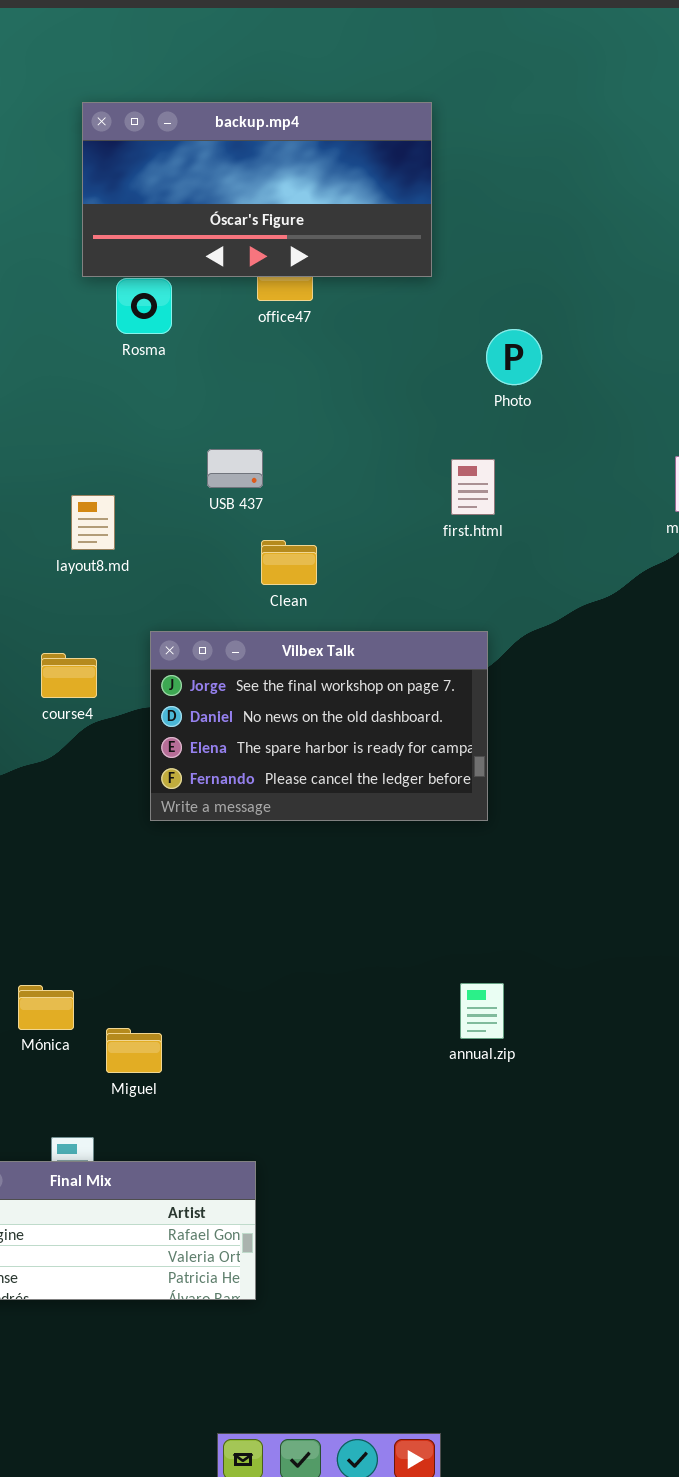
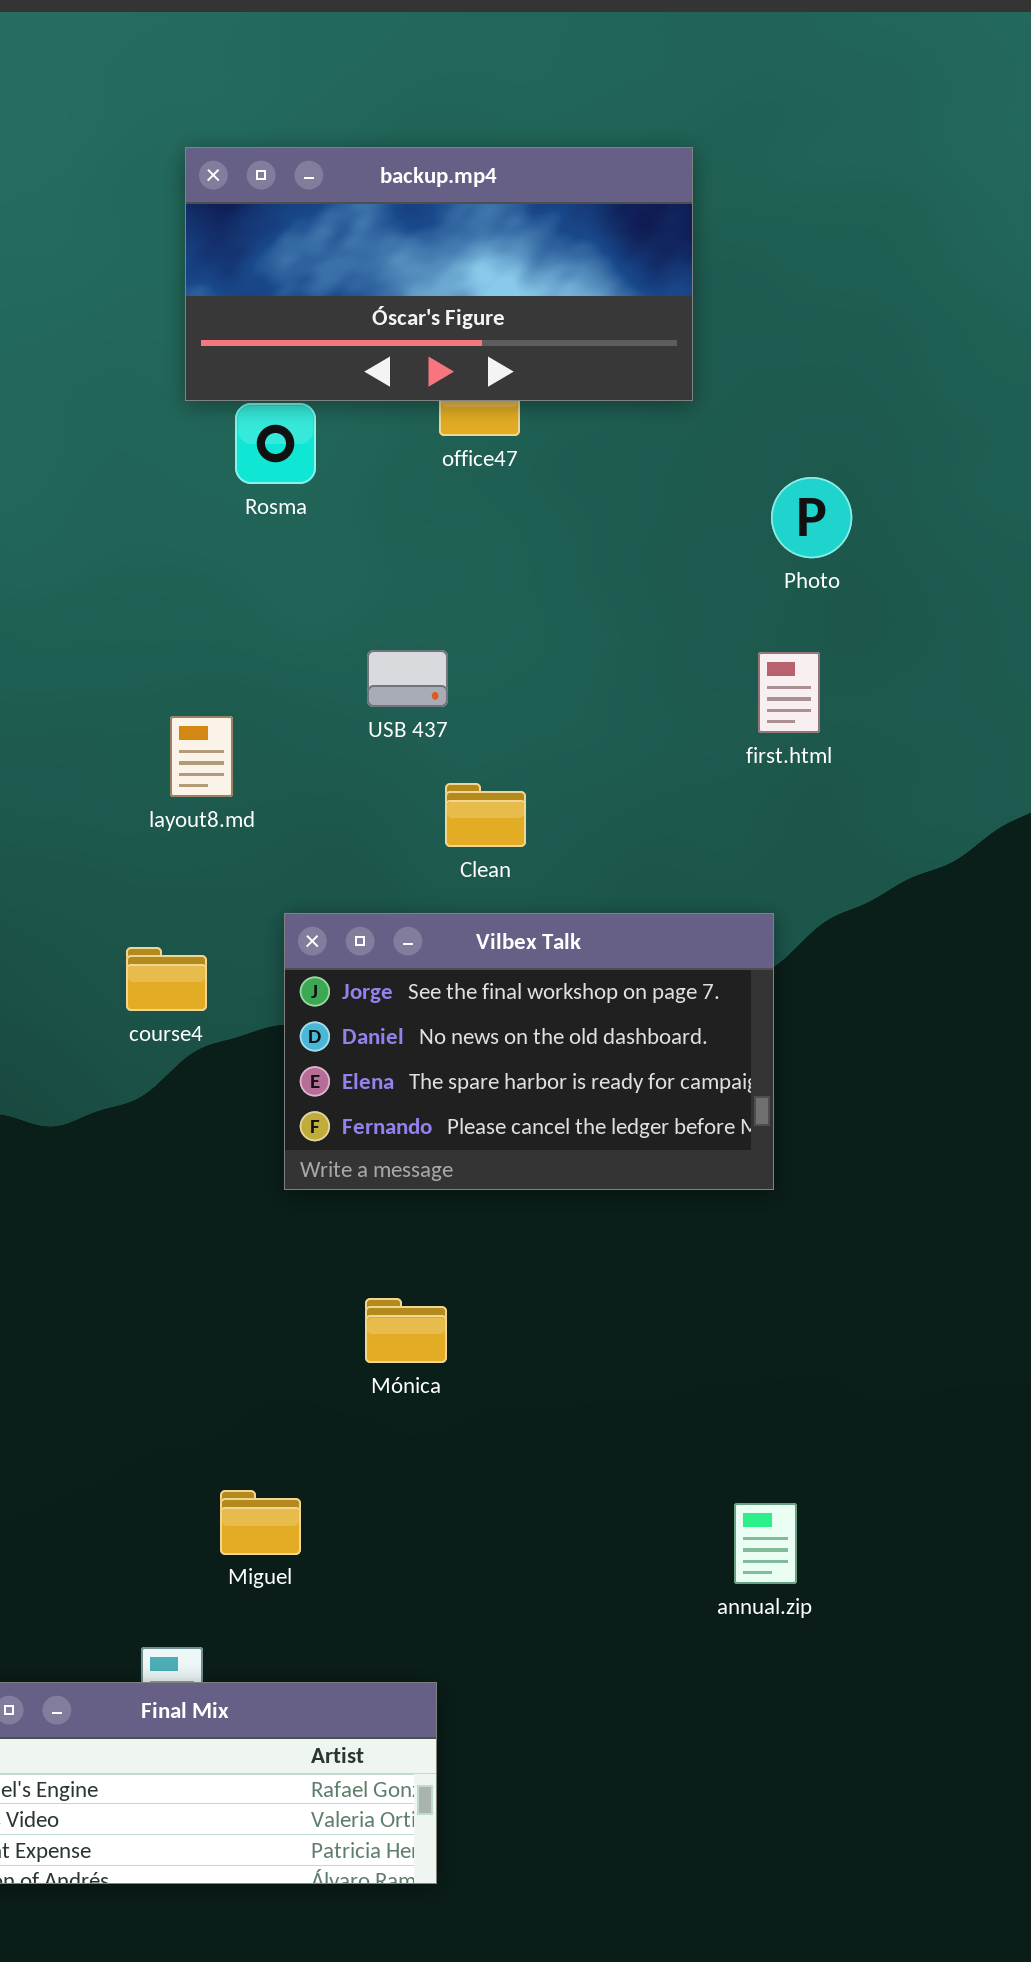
first.html: [451,459,495,515] -> [758,652,820,733], moved
annual.zip: [460,983,504,1039] -> [734,1503,797,1584], moved
Mónica: [18,985,74,1030] -> [365,1298,447,1363], moved

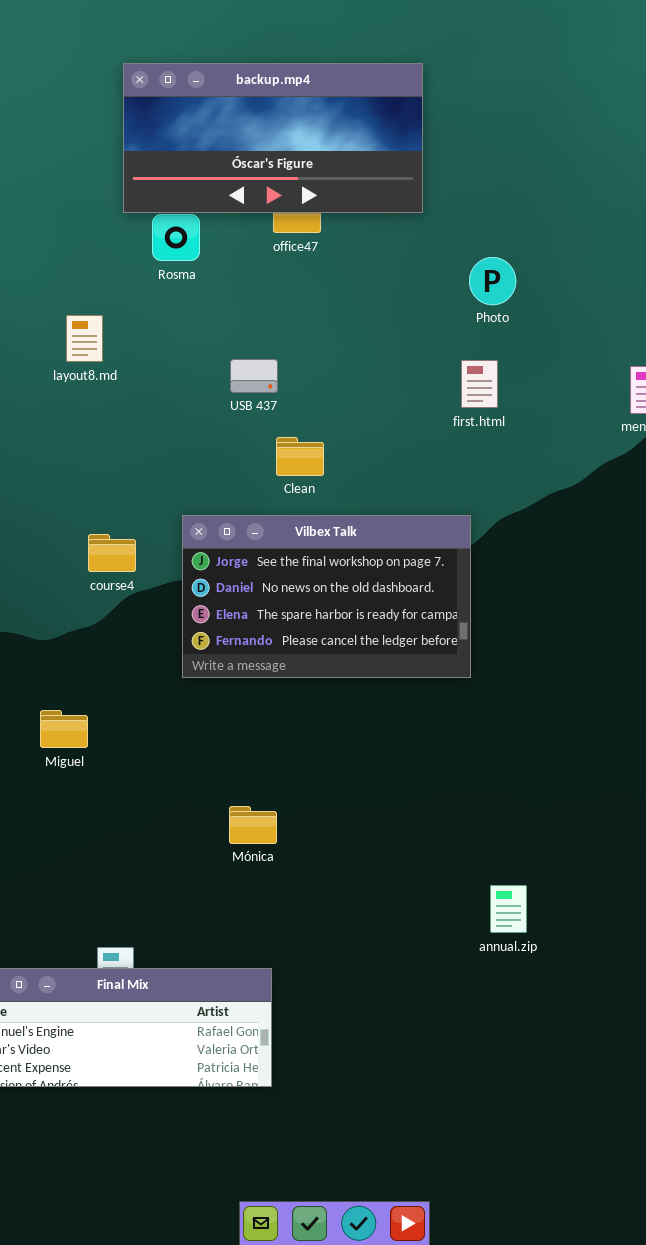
layout8.md: [170,716,233,797] -> [66,315,103,362], moved
Mónica: [365,1298,447,1363] -> [229,806,277,844], moved
Miguel: [220,1490,301,1555] -> [40,710,88,748], moved
annual.zip: [734,1503,797,1584] -> [490,885,527,933], moved

